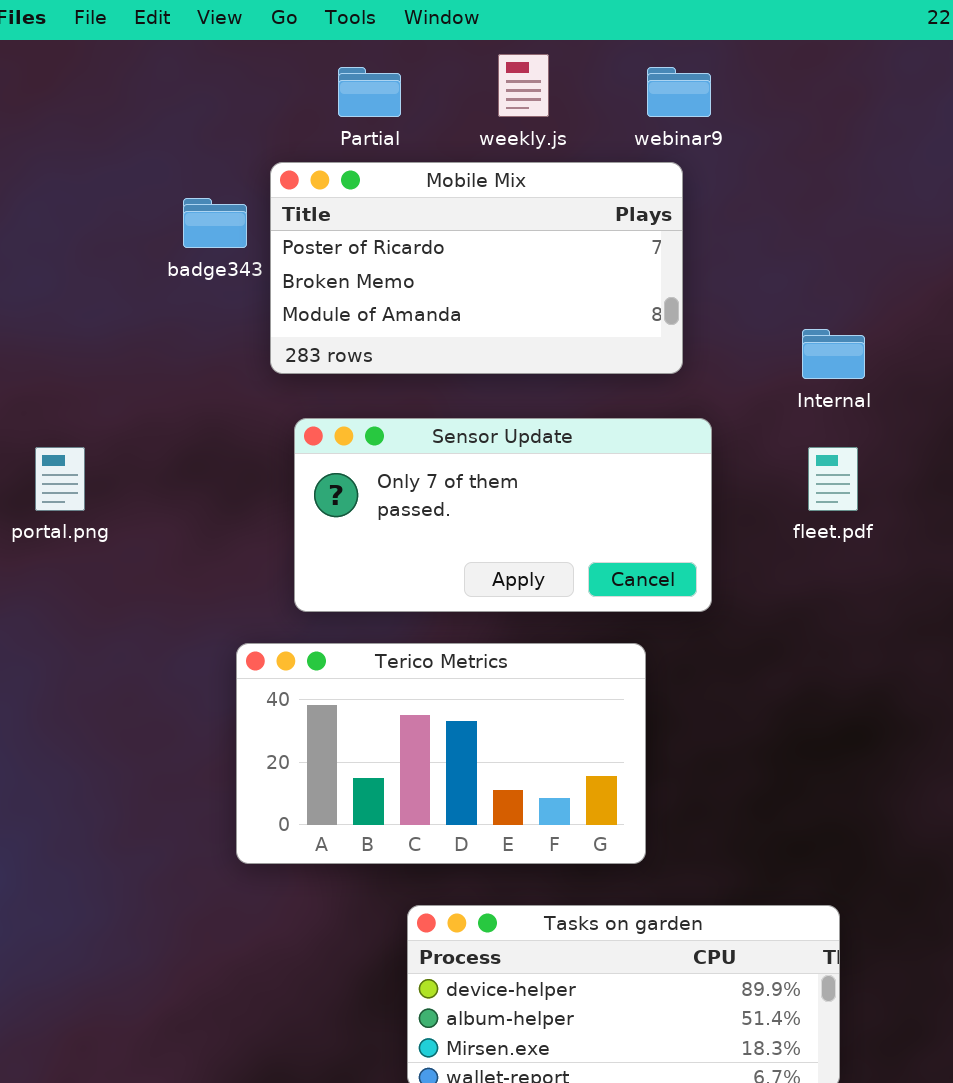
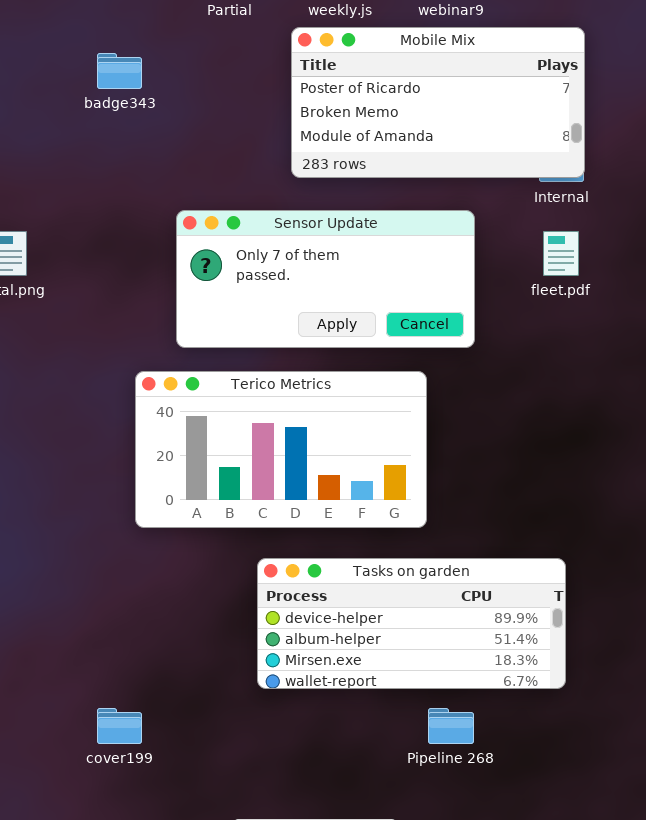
Mobile Mix: [270,162,683,374] -> [291,27,585,178], moved

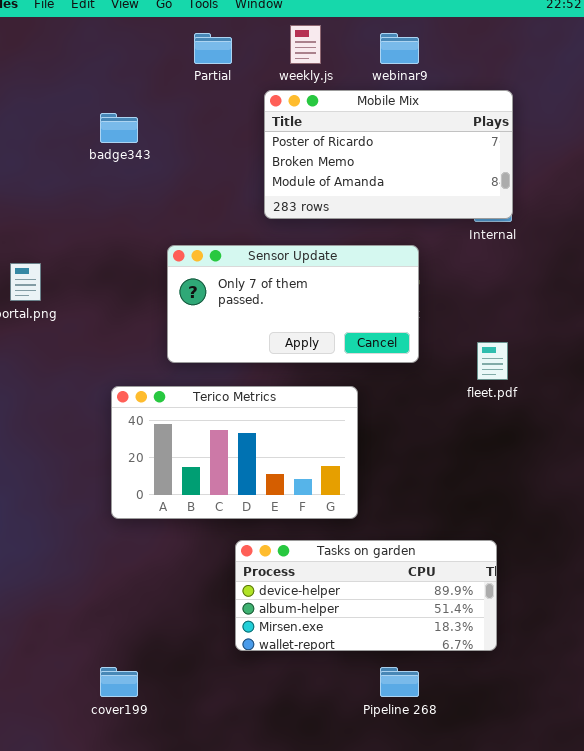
fleet.pdf: [543,231,579,276] -> [477,342,508,380], moved
Terico Metrics: [135,371,427,528] -> [111,386,358,519], moved

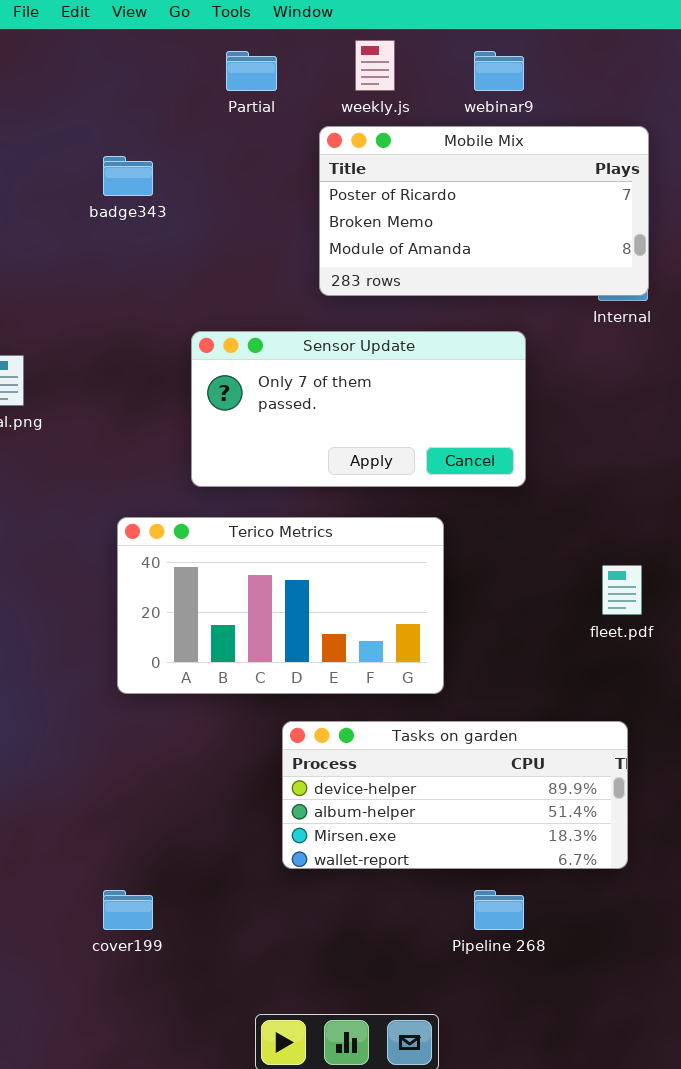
fleet.pdf: [477,342,508,380] -> [602,565,642,615], moved

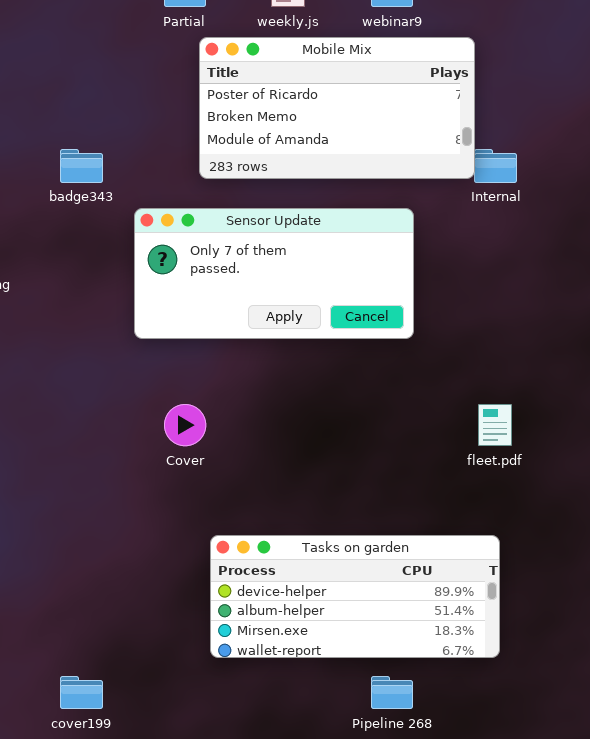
Mobile Mix: [319,126,649,296] -> [199,37,475,179], moved
badge343: [103,156,153,196] -> [60,149,103,183], moved
Terico Metrics: [117,517,444,694] -> none, closed

